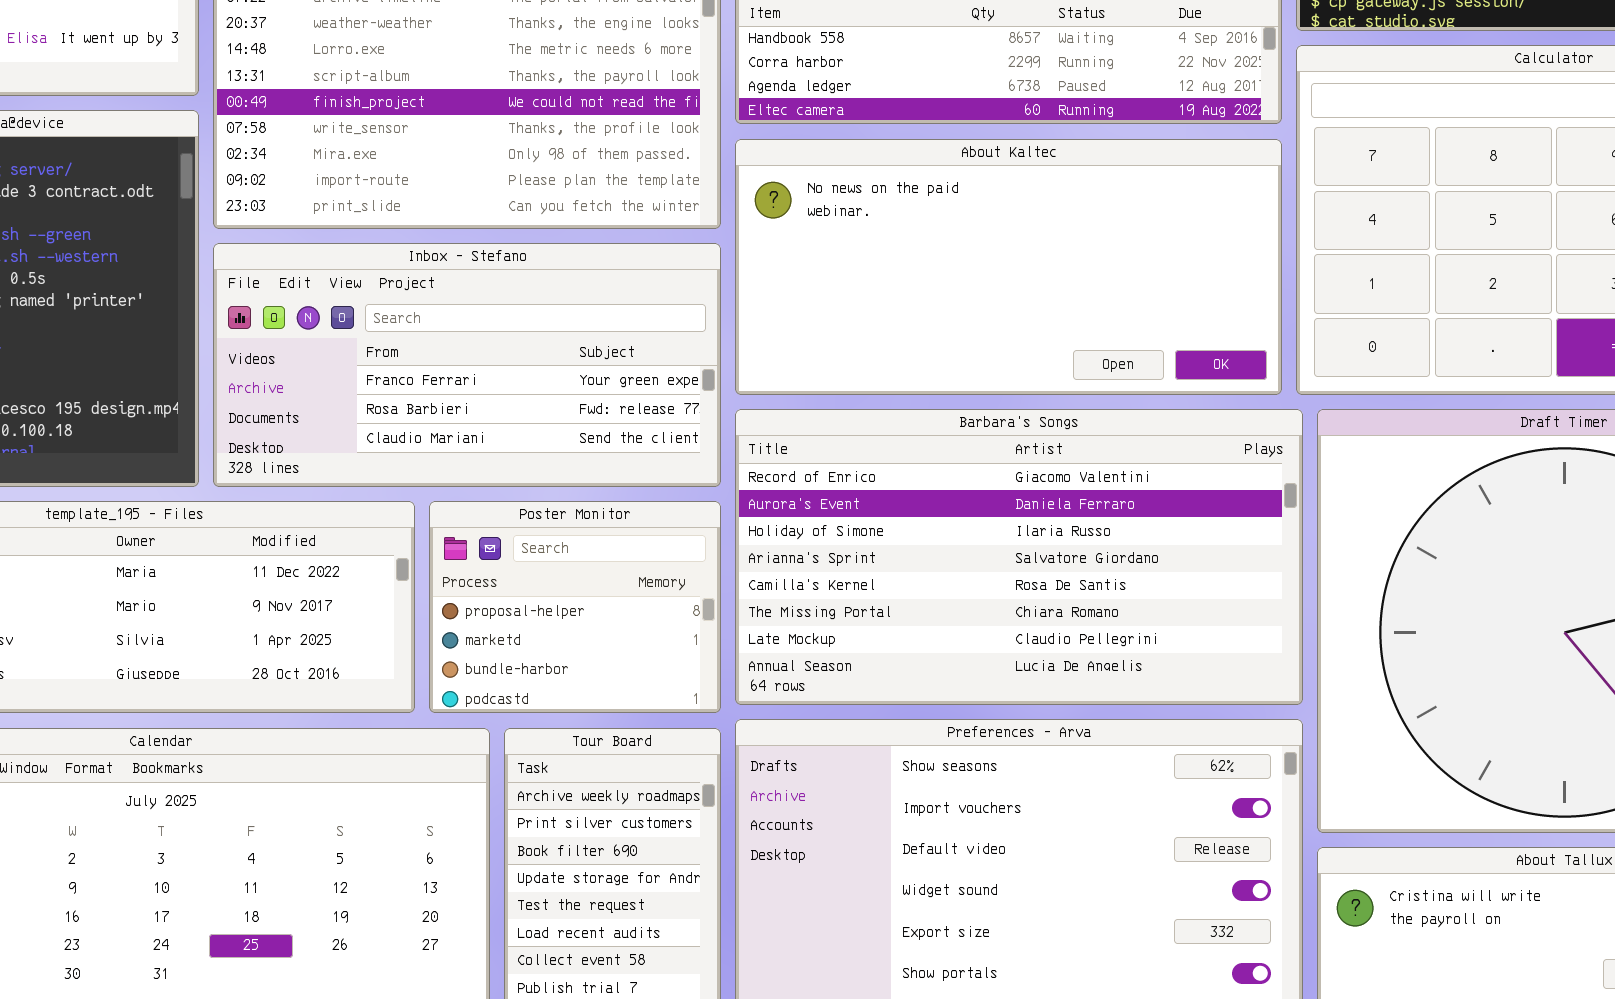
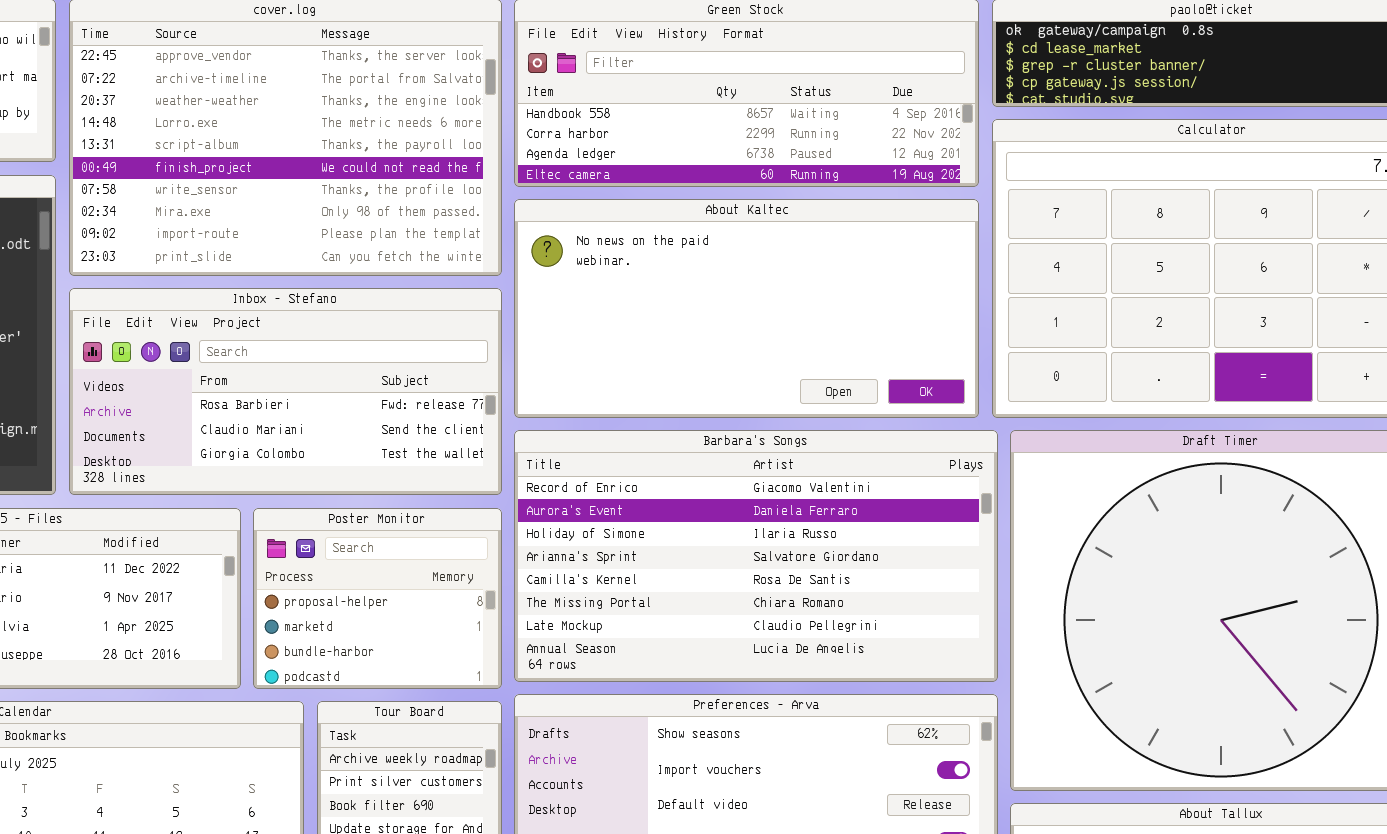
Inbox - Stefano: [213,243,721,487] -> [69,288,502,495], scrolled down 1 row

